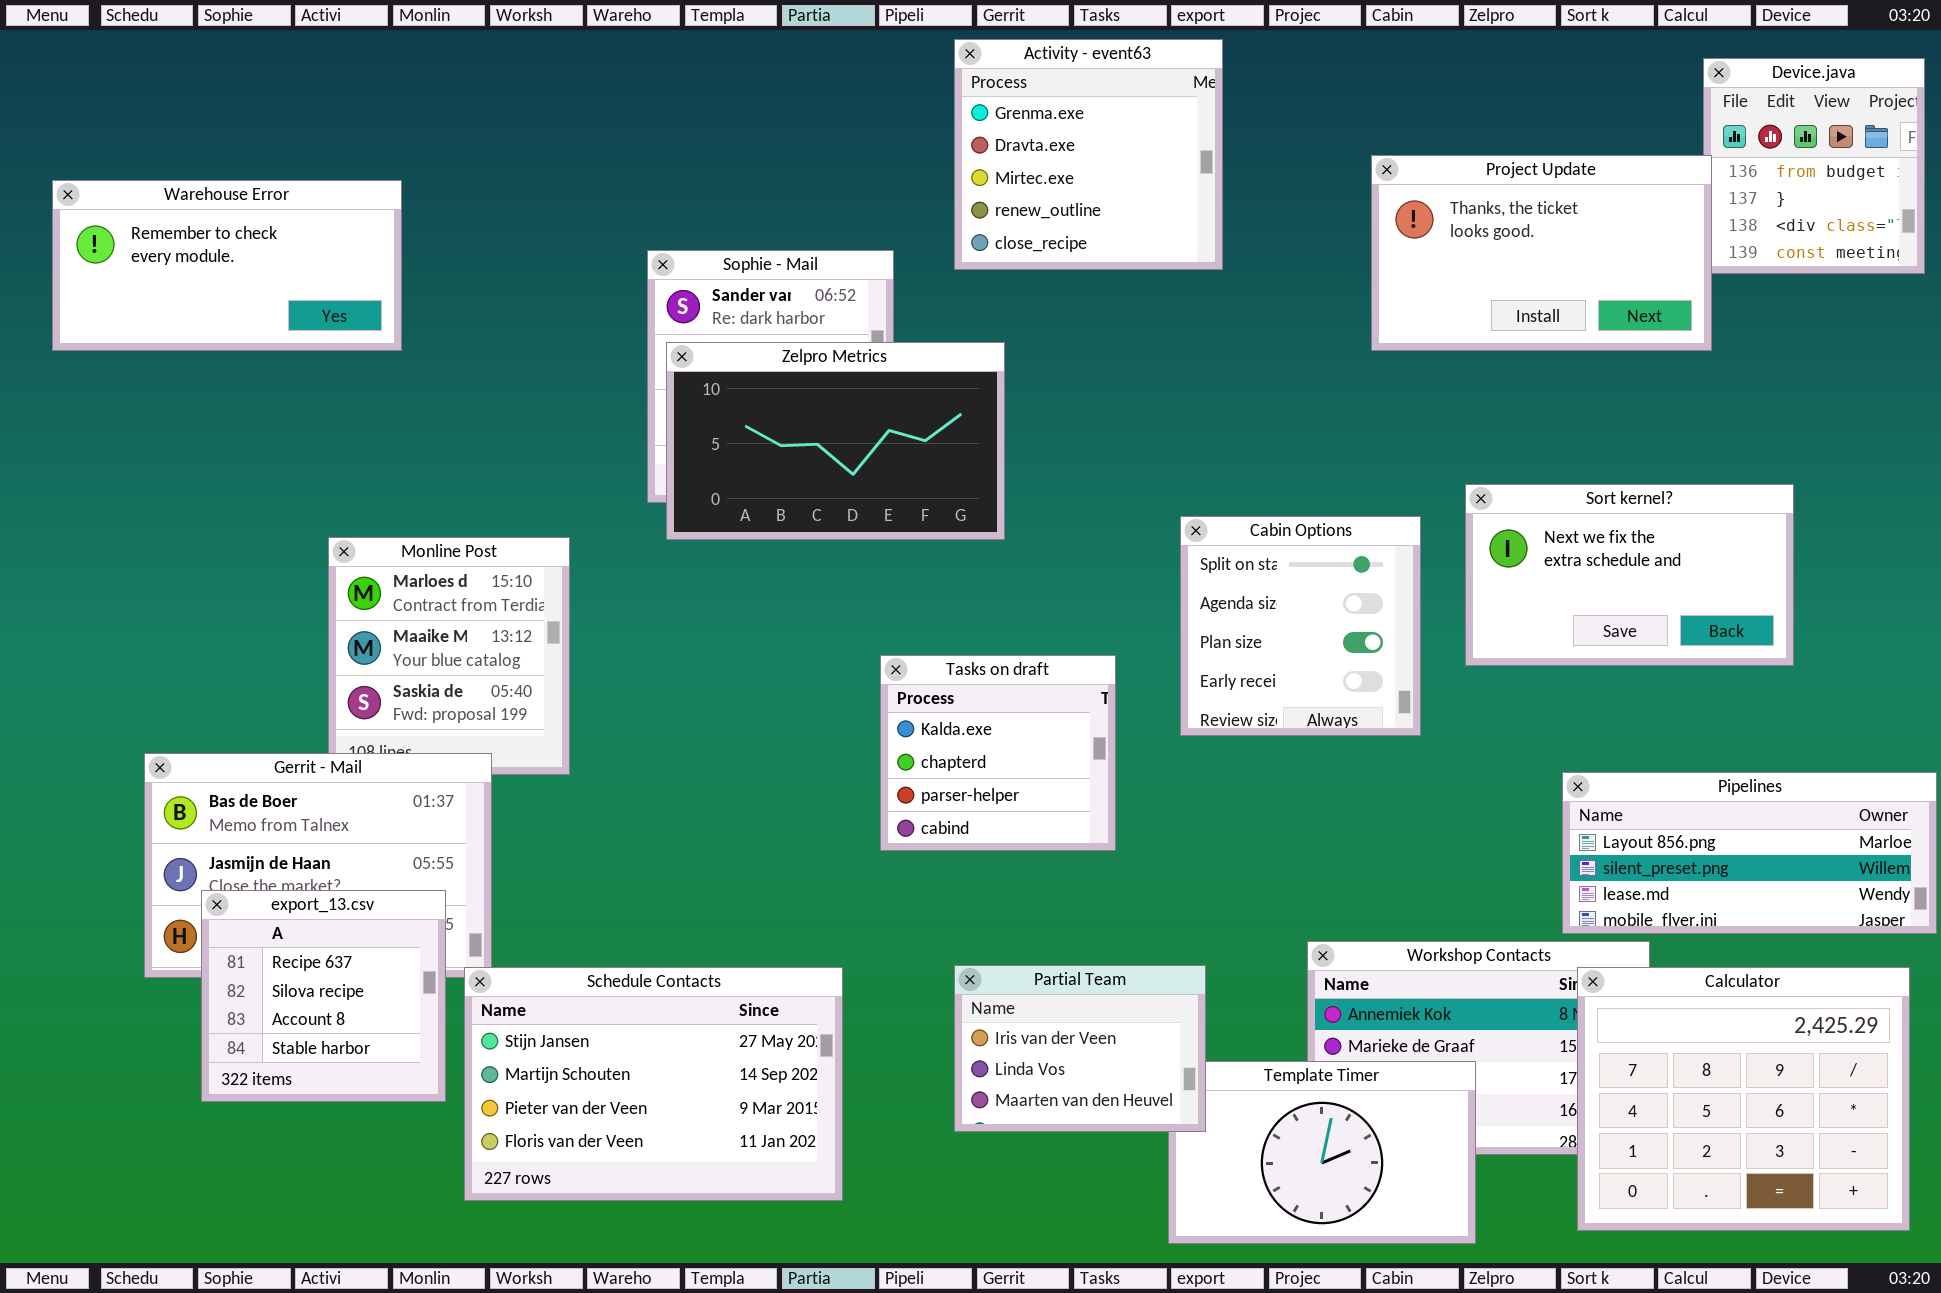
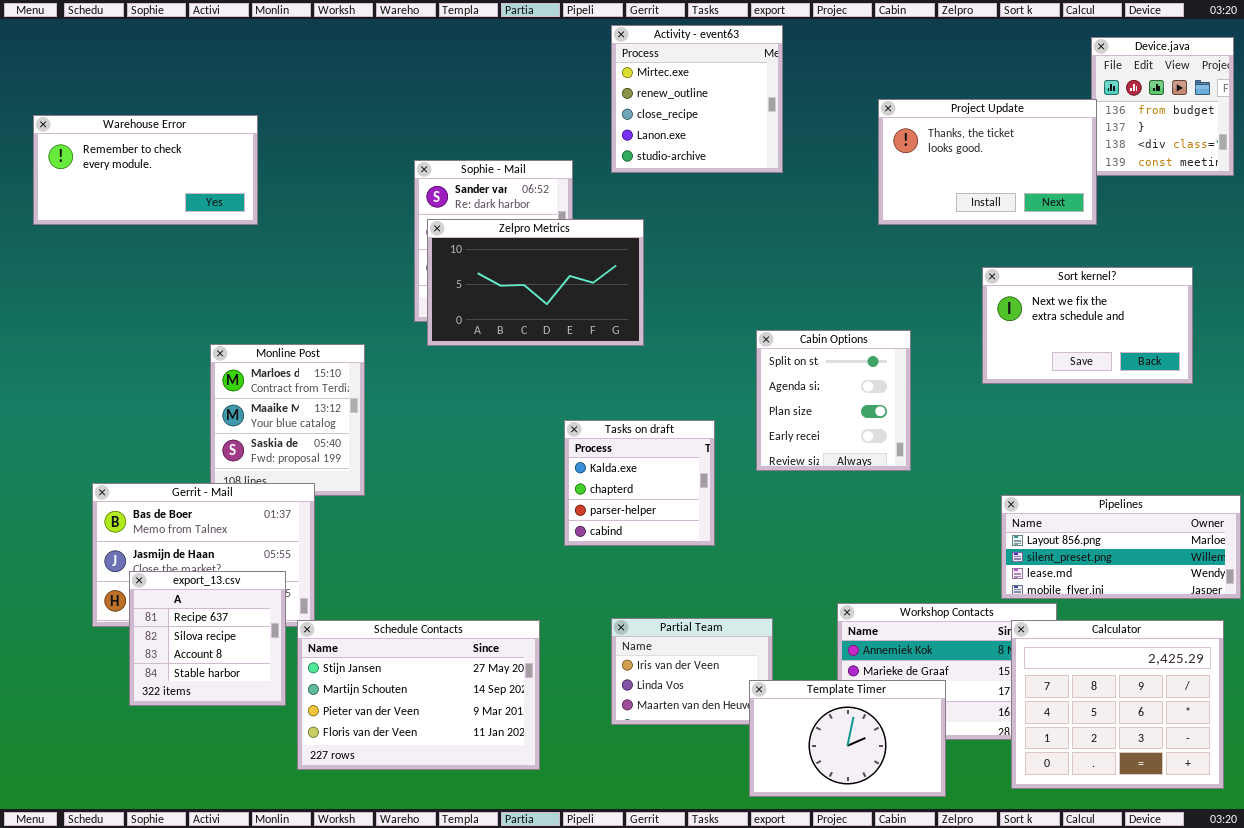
Activity - event63: [954,39,1223,270] -> [611,25,783,173], scrolled down 2 rows
Sort kernel?: [1465,484,1794,666] -> [982,267,1193,384], moved
Template Timer: [1168,1061,1476,1244] -> [749,680,946,797], raised

